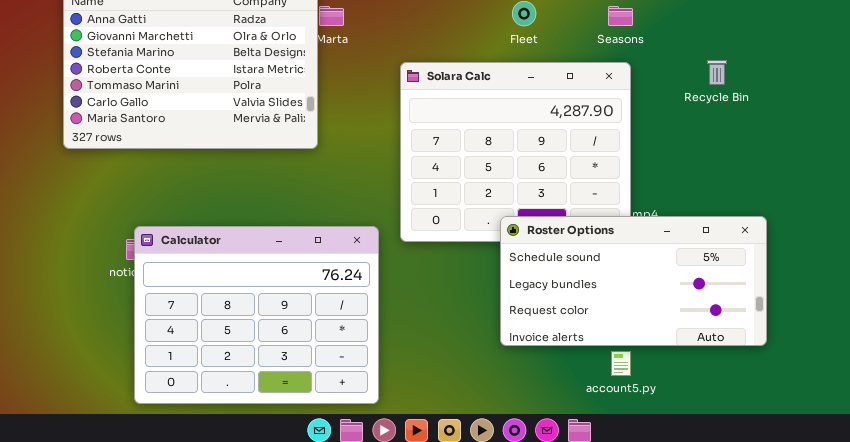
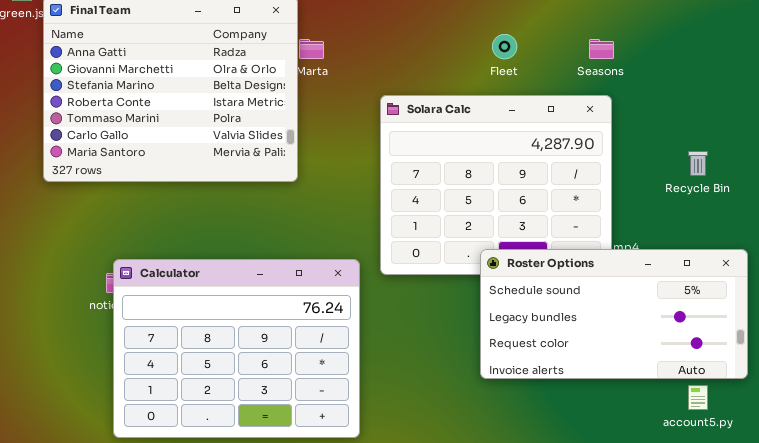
Recycle Bin: [707,60,727,85] -> [688,151,708,176], moved
account5.py: [611,351,631,376] -> [688,385,708,410], moved

